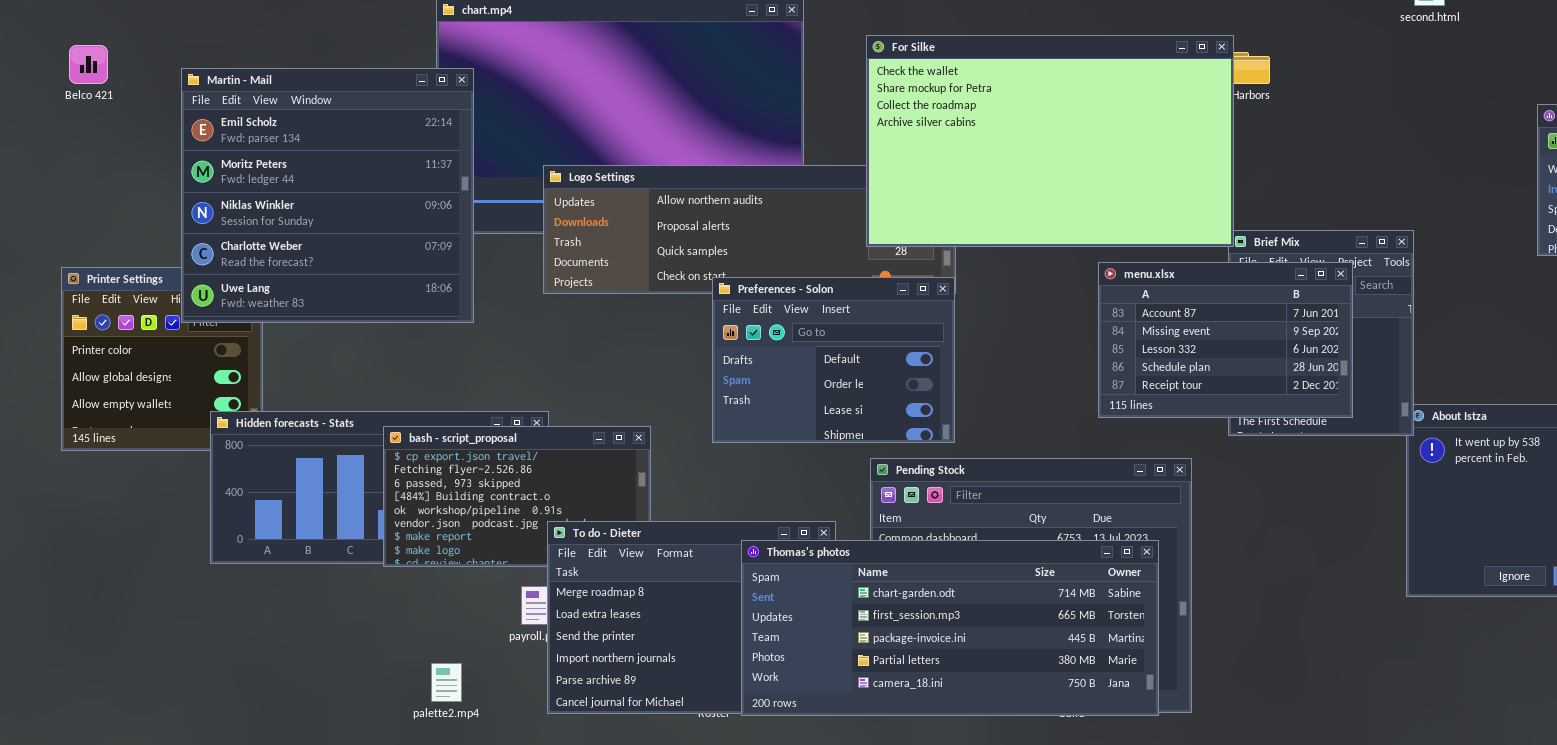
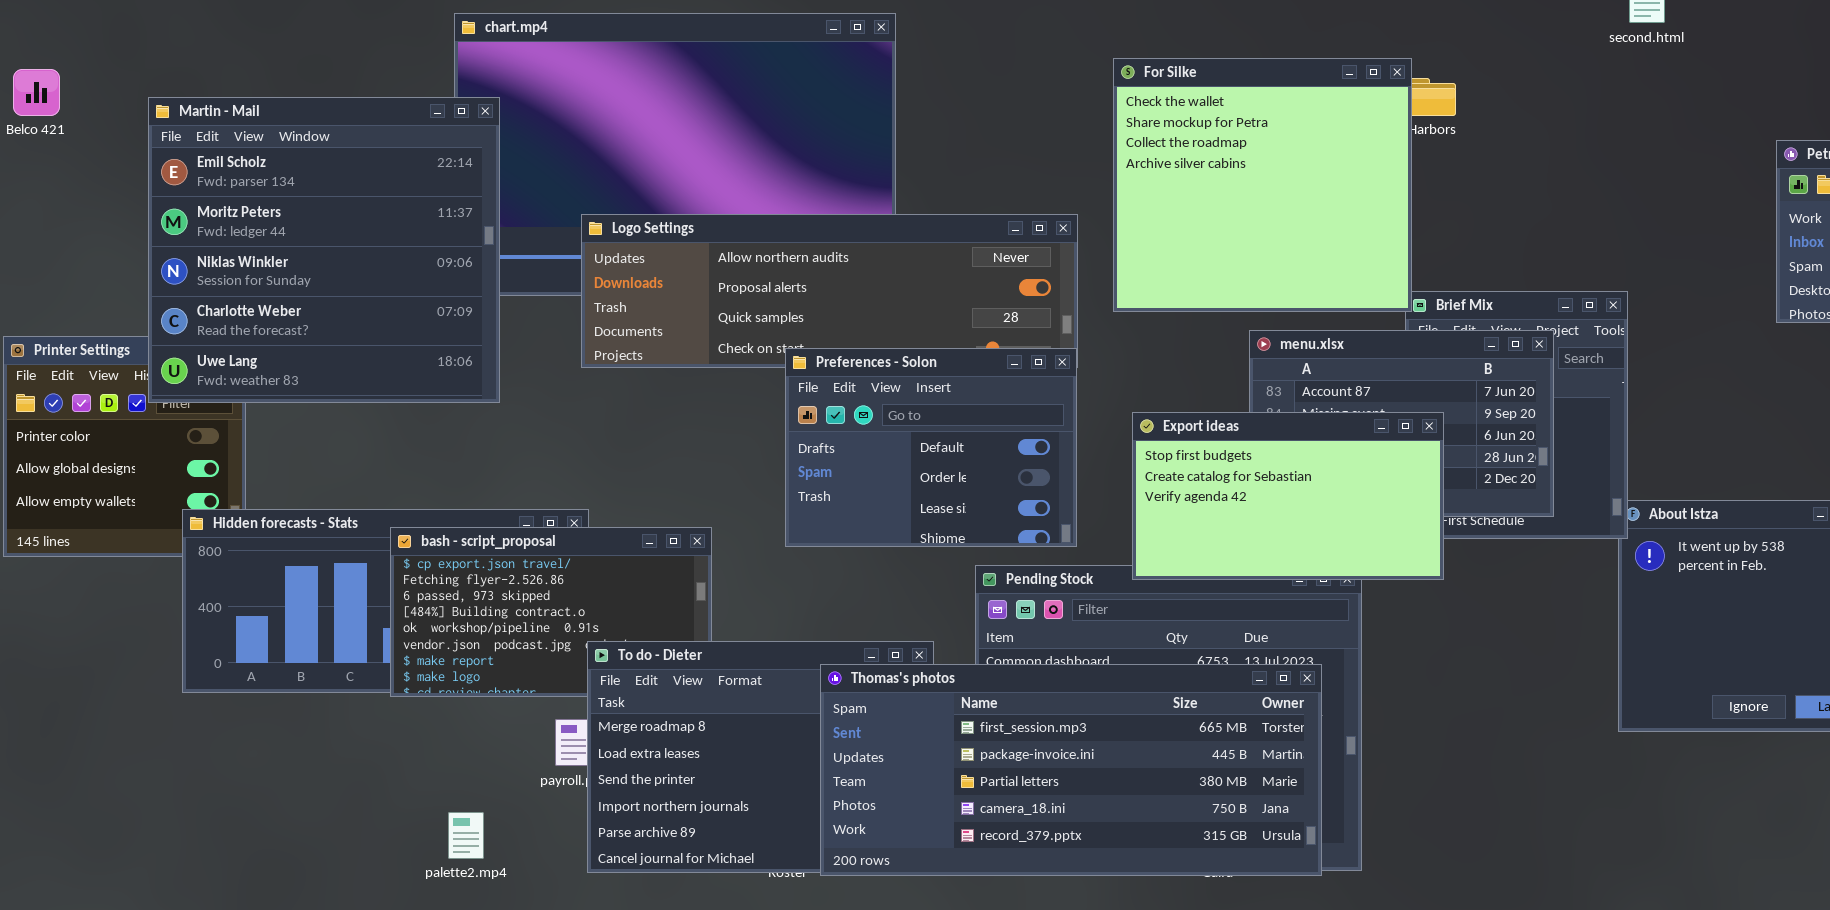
For Silke: [866,35,1234,247] -> [1113,58,1412,312], resized
Export ideas: none -> [1132,412,1444,580], opened
Thomas's photos: [741,540,1159,716] -> [820,664,1322,876], scrolled down 1 row

